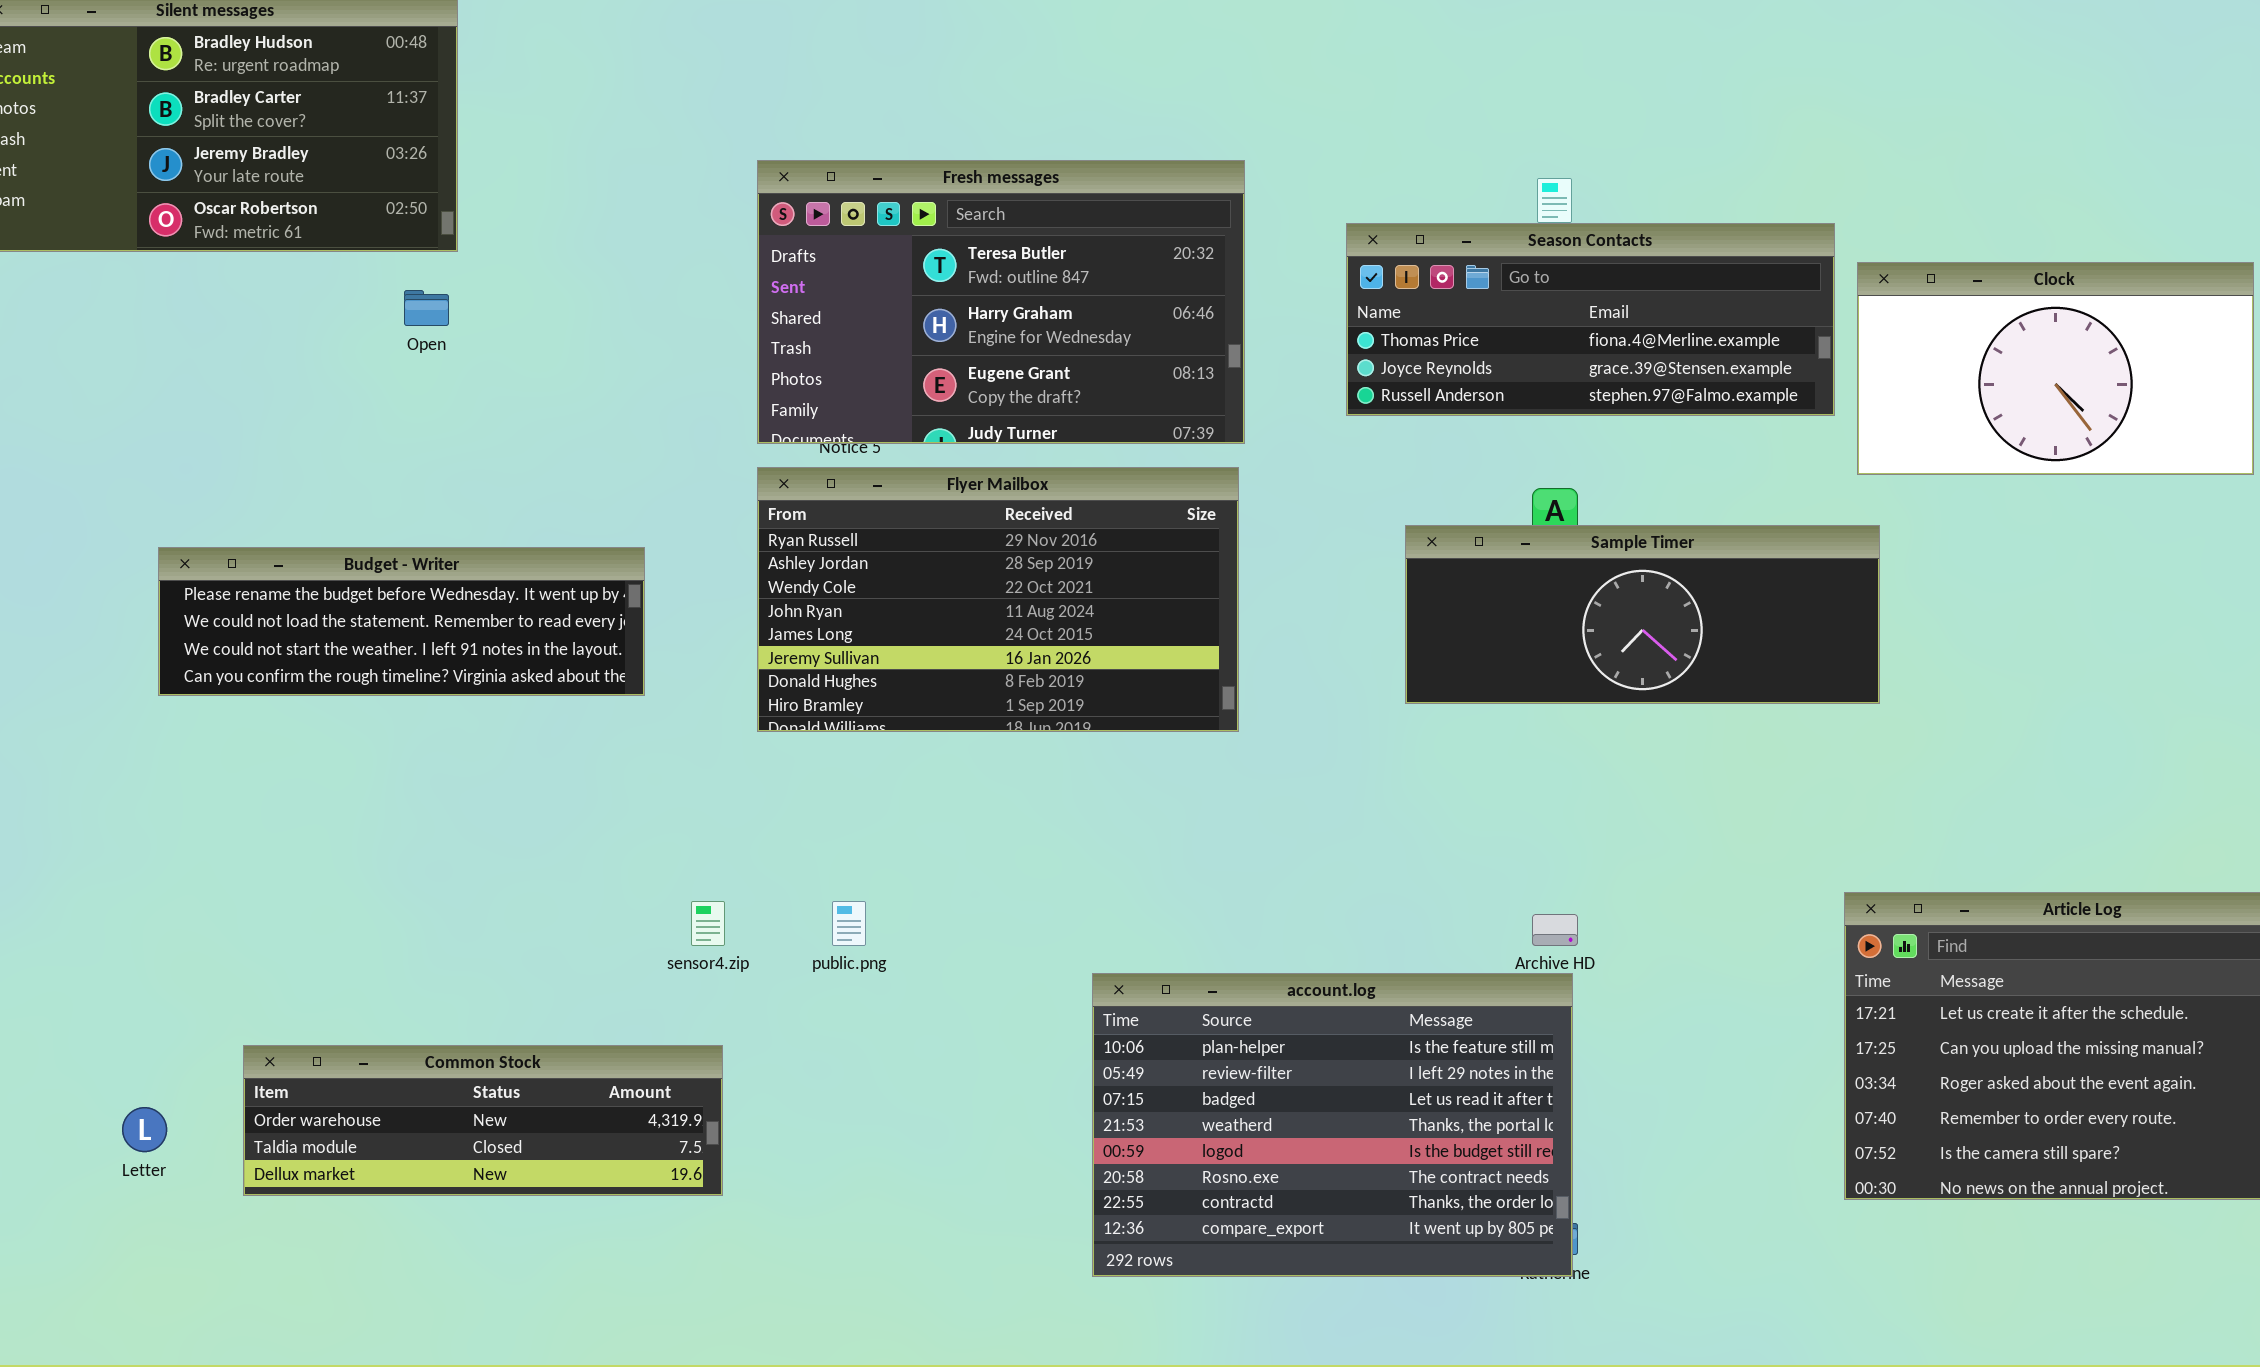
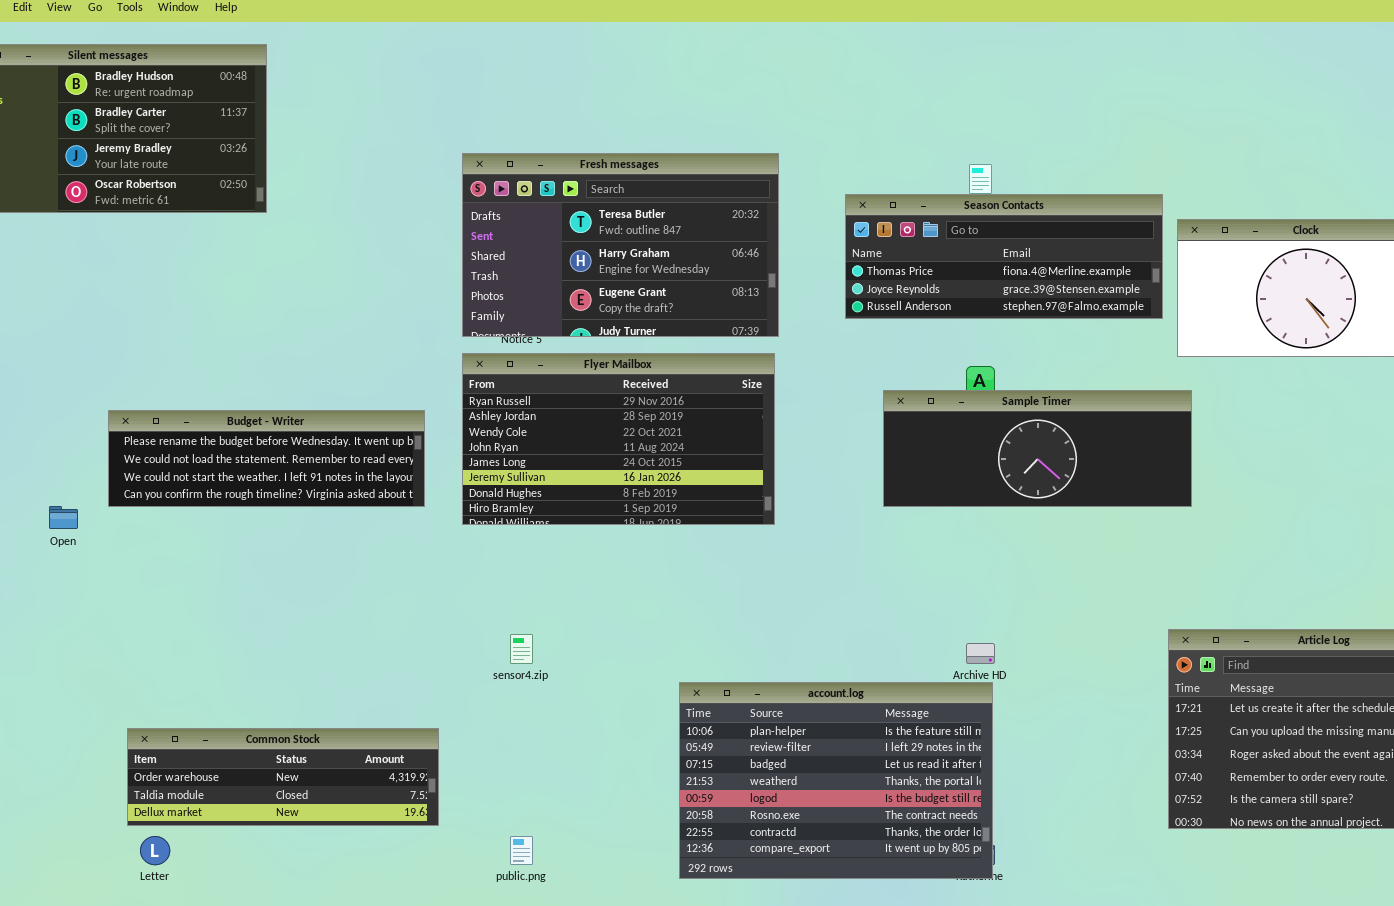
Open: [404,290,449,326] -> [49,506,78,529], moved
Budget - Writer: [158,547,645,696] -> [108,410,425,507], moved
sensor4.zip: [691,901,725,946] -> [510,634,533,664], moved
public.png: [832,901,866,946] -> [510,836,533,865], moved
Letter: [122,1107,167,1152] -> [140,836,170,865], moved

